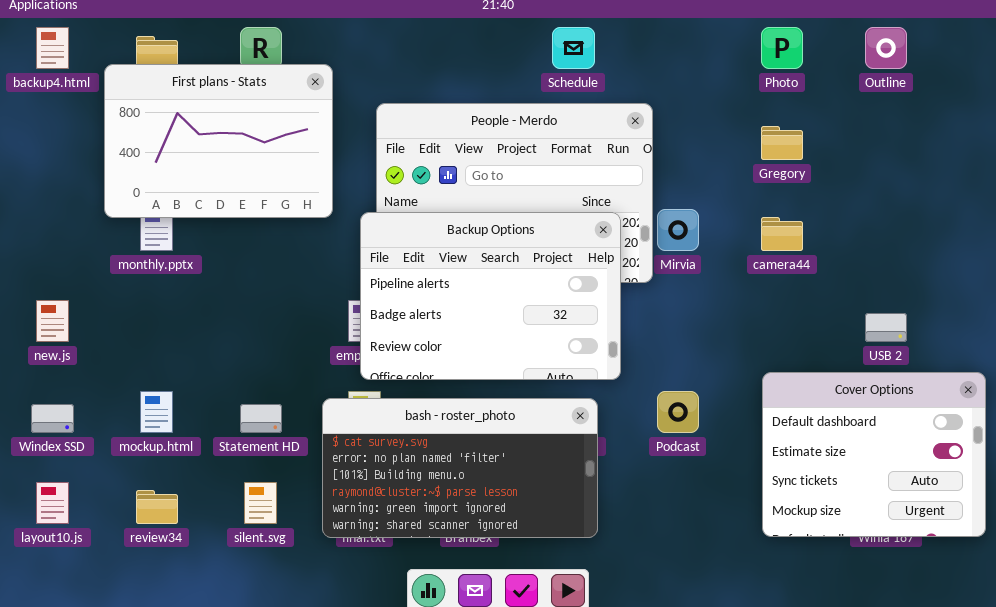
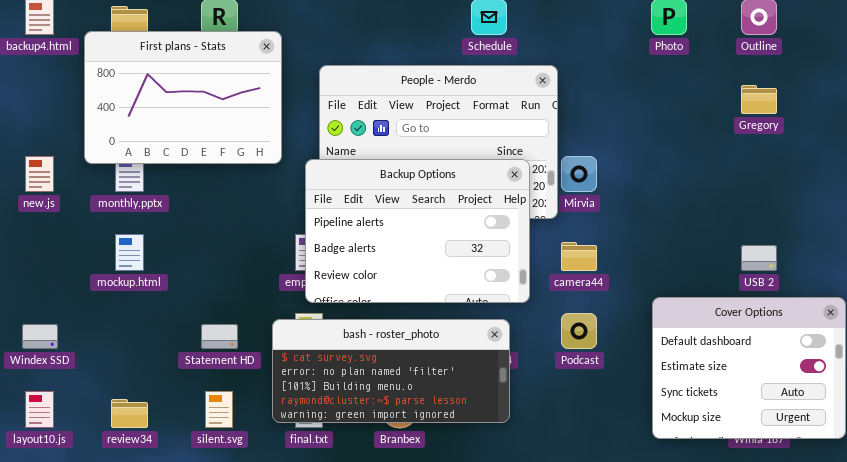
Gregory: [761,126,803,160] -> [741,85,777,114], moved
camera44: [761,217,803,251] -> [561,242,597,271], moved
new.js: [36,300,69,342] -> [25,156,54,192], moved
mockup.html: [140,391,173,433] -> [115,234,144,271], moved
bash - roster_photo: [322,398,598,538] -> [272,319,510,423], resized

